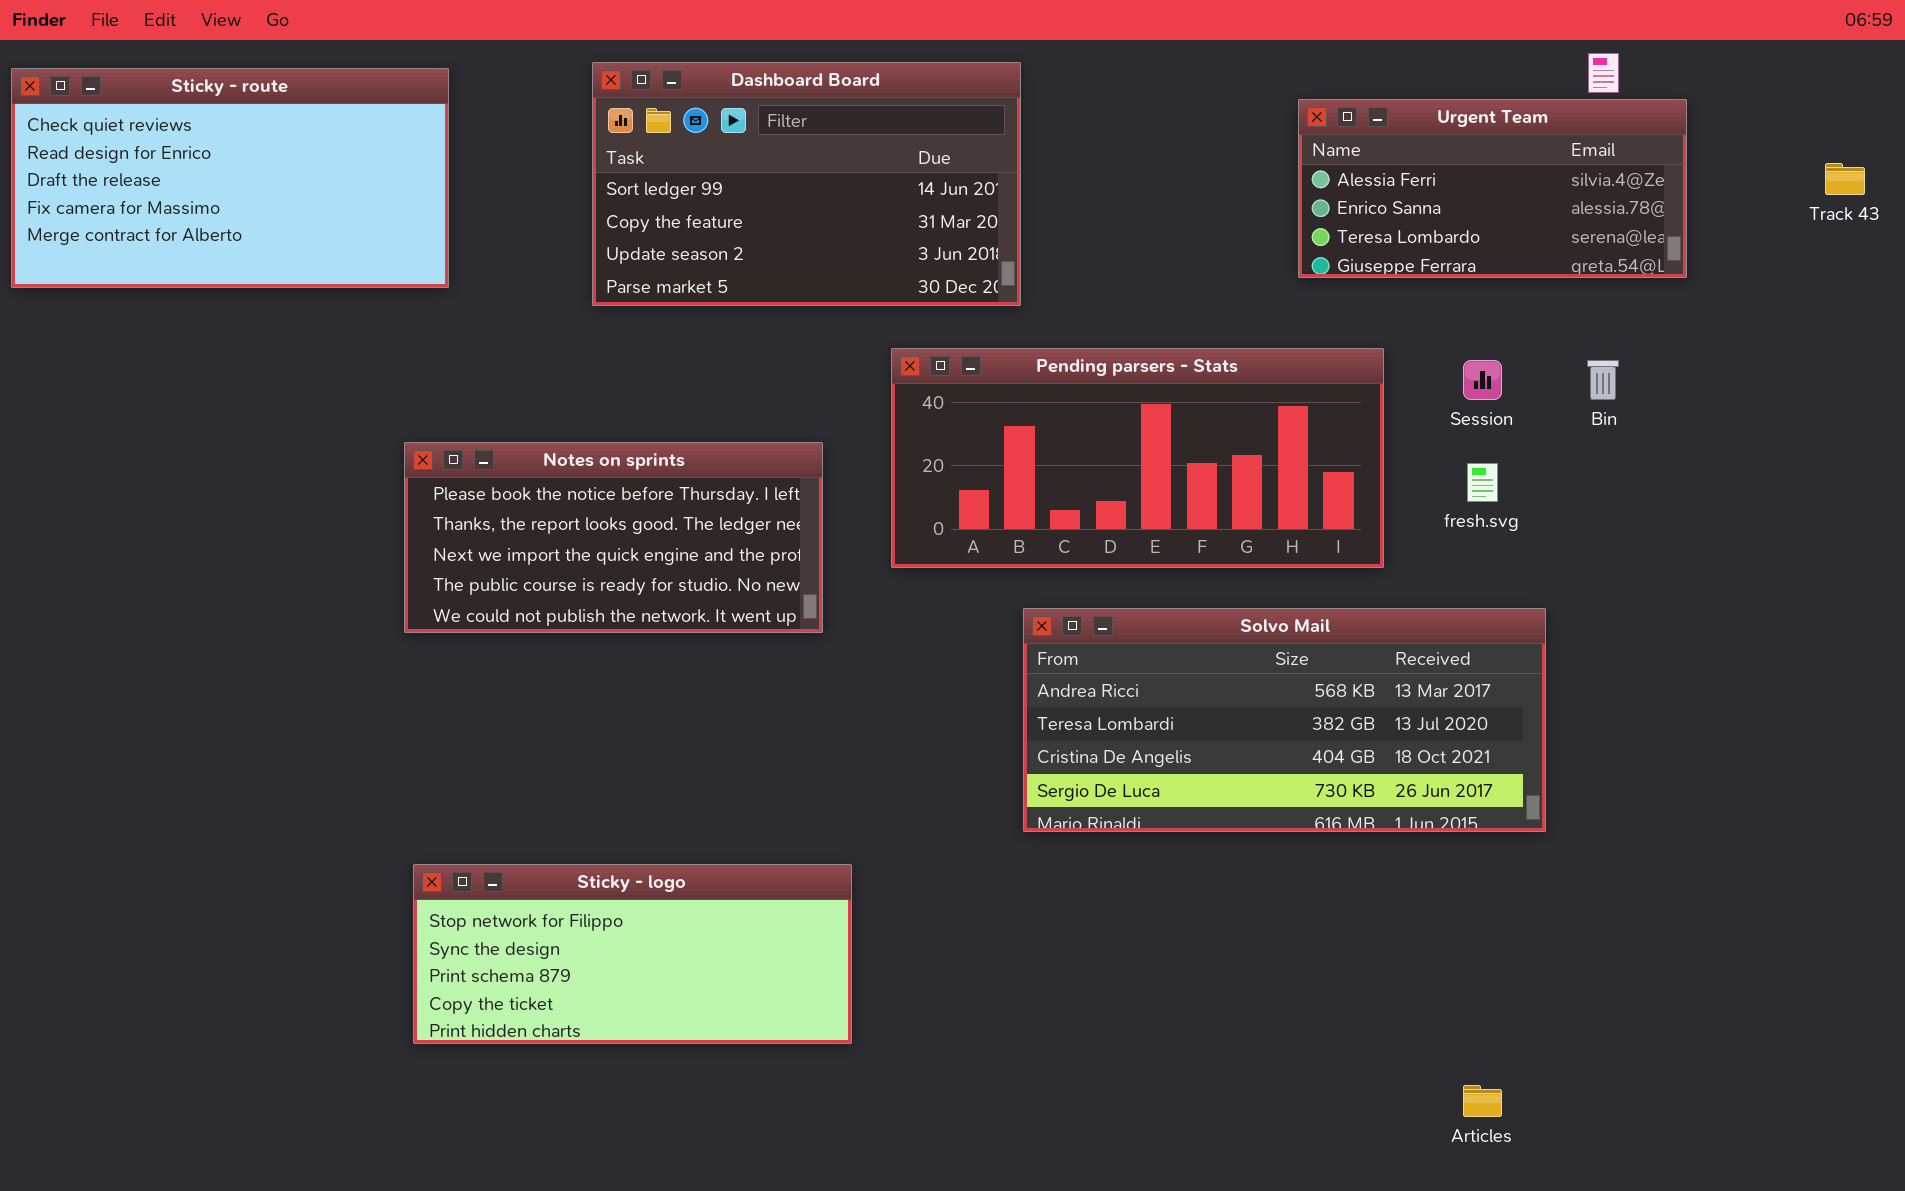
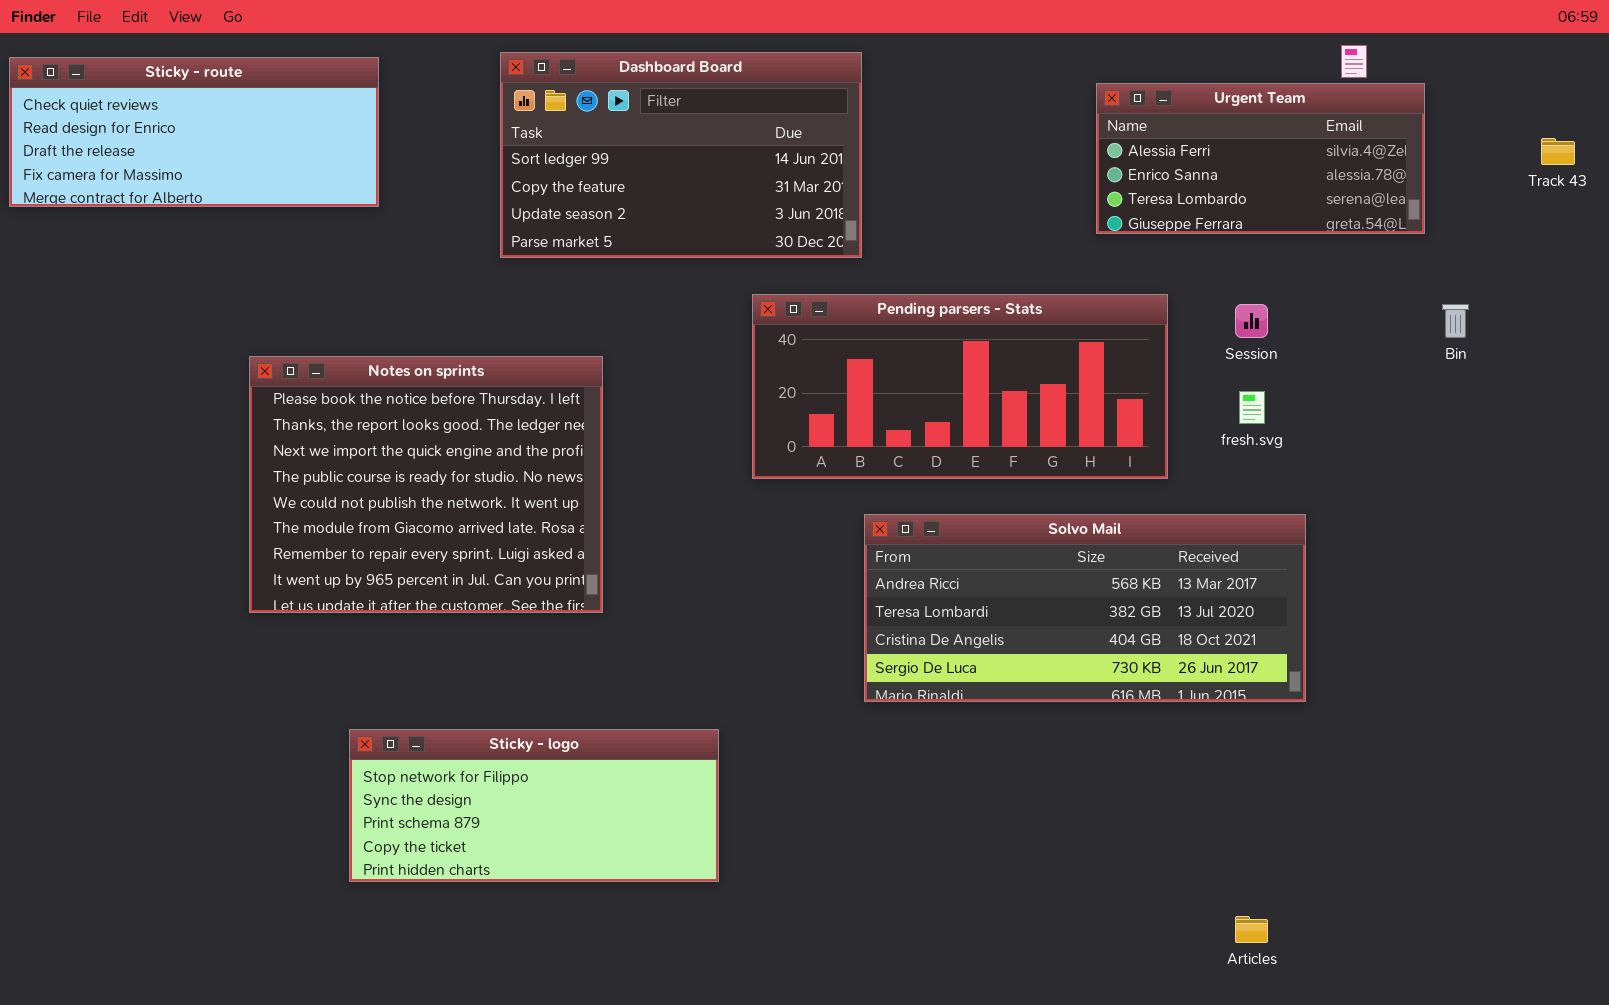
Sticky - route: [11,68,449,288] -> [9,57,379,207], resized
Bin: [1587,360,1619,400] -> [1442,304,1469,338], moved
Notes on sprints: [404,442,823,633] -> [249,356,603,613], moved, resized

